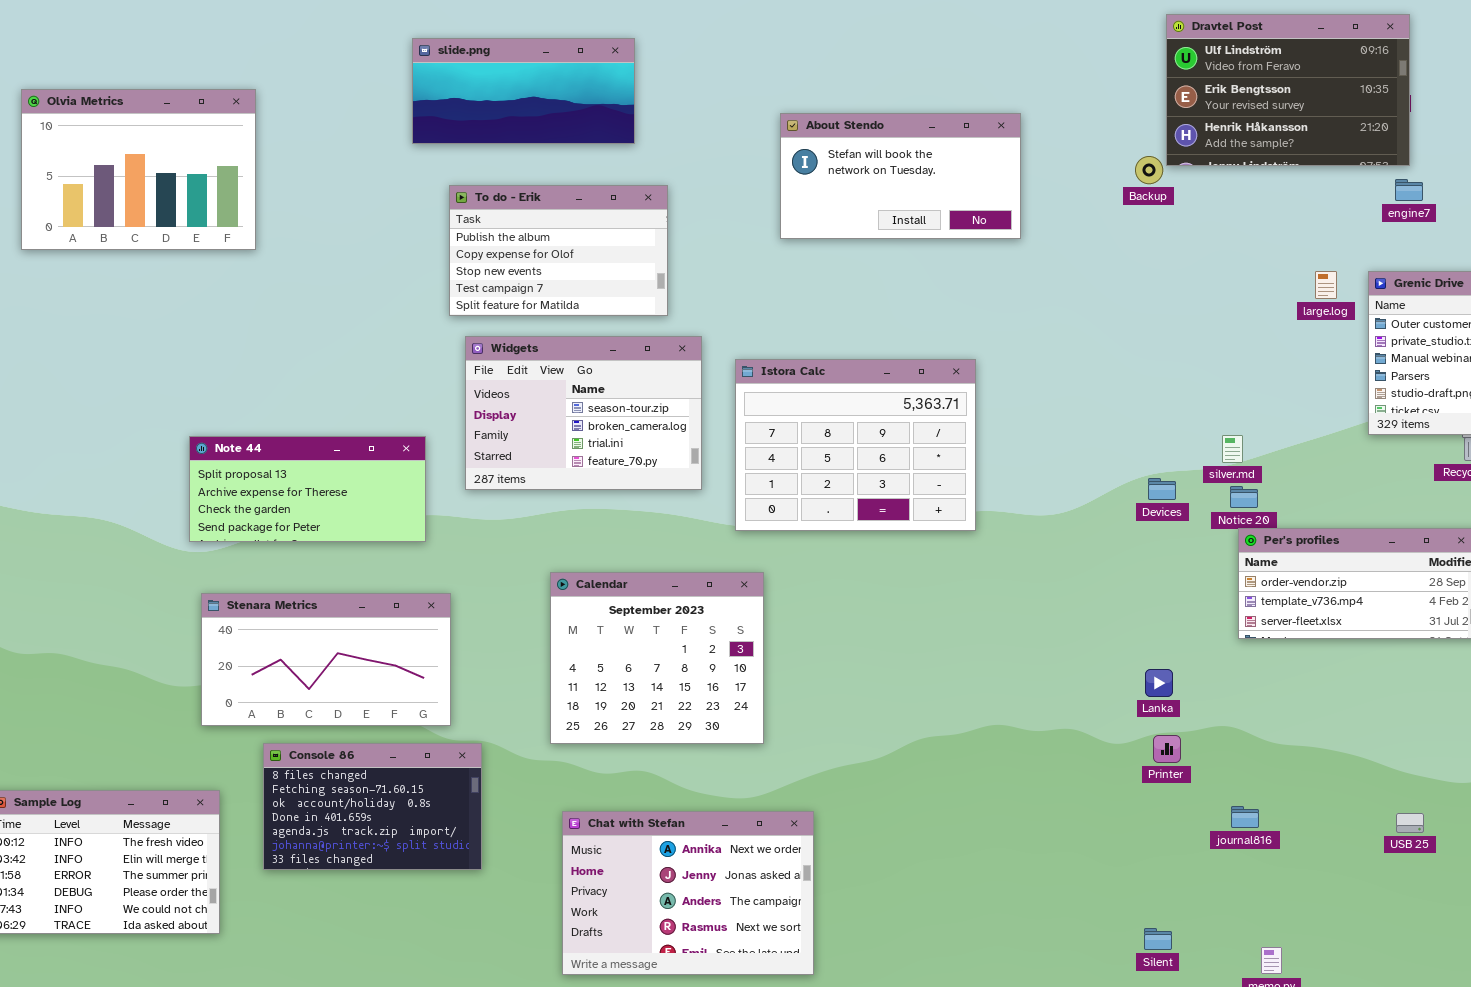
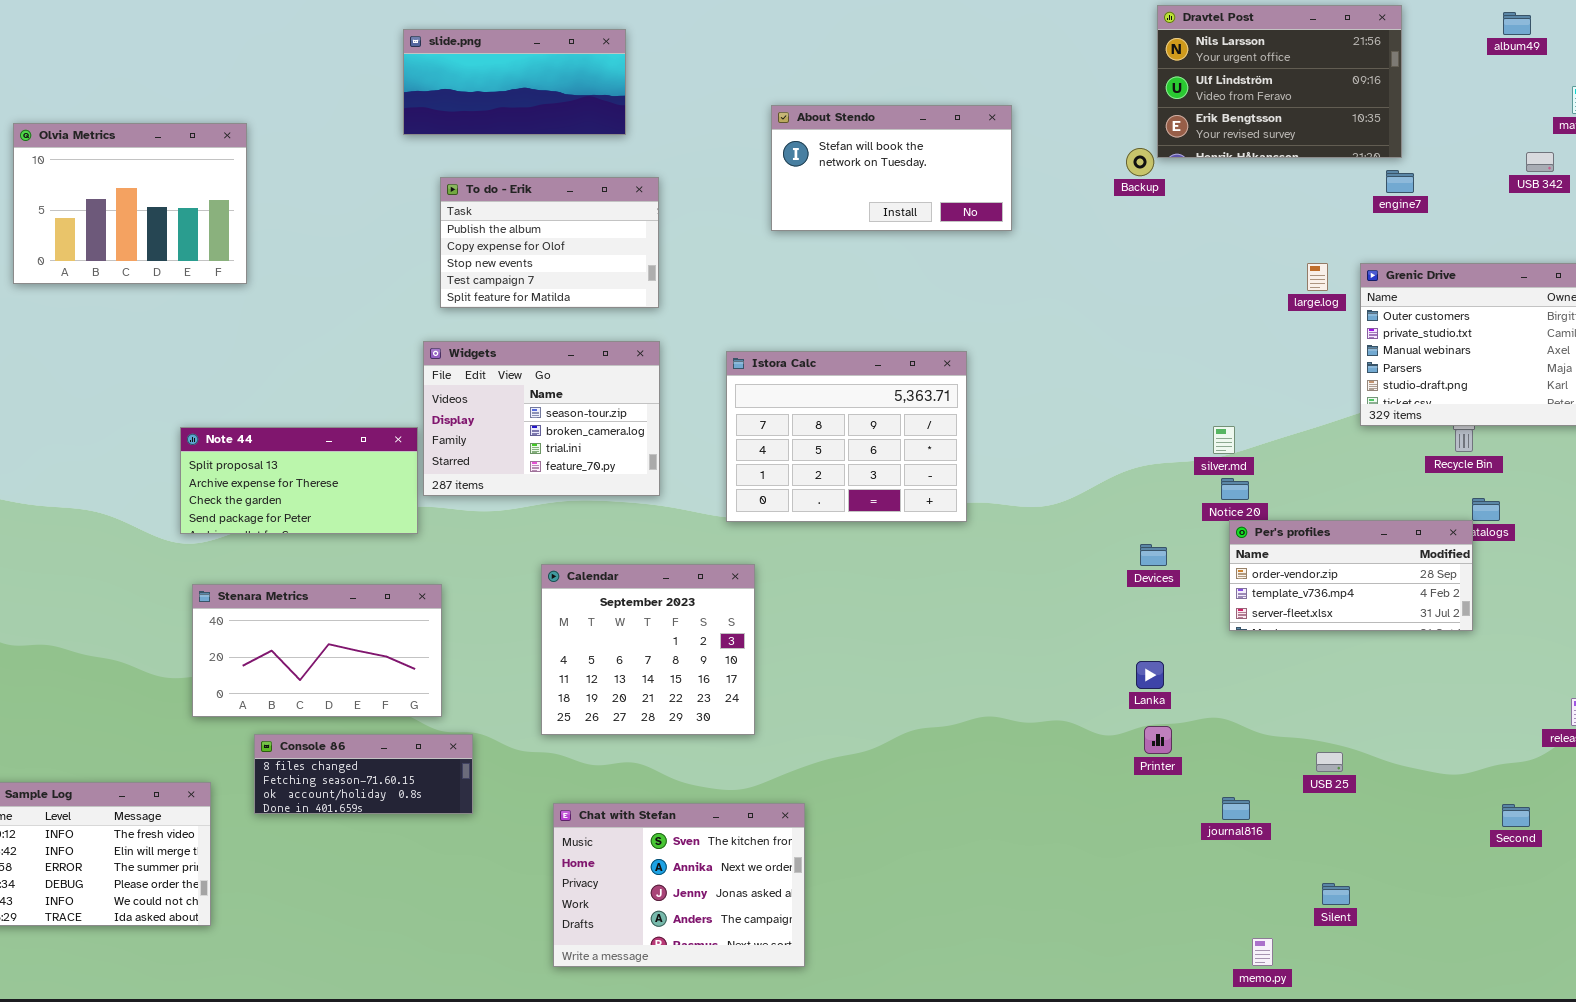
Dravtel Post: [1166,14,1410,166] -> [1157,5,1402,158], scrolled up 1 row
Olvia Metrics: [21,89,256,250] -> [13,123,247,284], moved
Widgets: [465,336,702,490] -> [423,341,660,496], moved
Devices: [1148,478,1176,500] -> [1140,544,1167,566], moved
Console 86: [263,743,482,870] -> [254,734,473,814], resized
Chat with Stefan: [562,811,814,975] -> [553,803,805,967], scrolled up 1 row
USB 25: [1396,813,1424,833] -> [1316,752,1343,772], moved
Silent: [1144,928,1172,950] -> [1322,883,1350,905], moved

